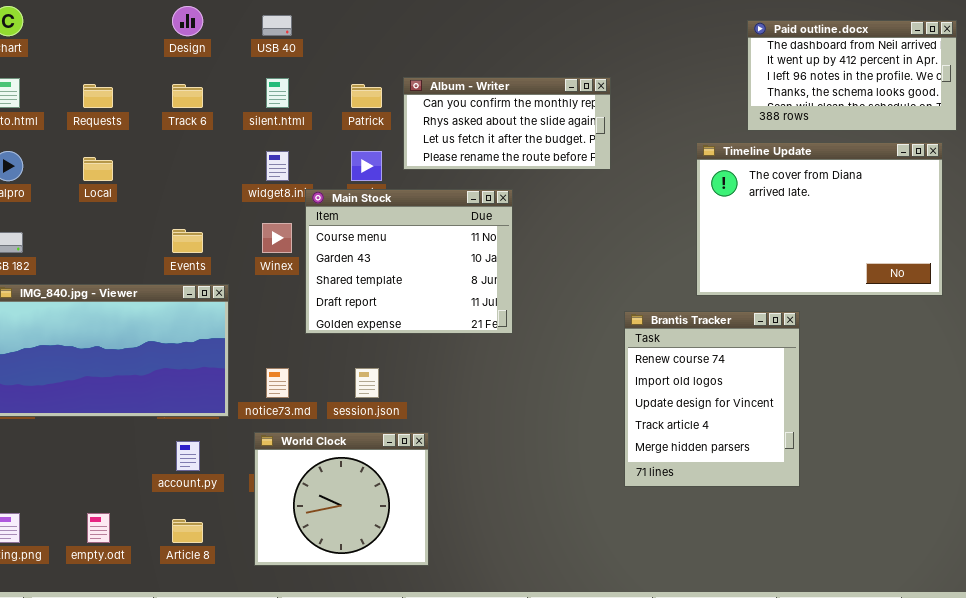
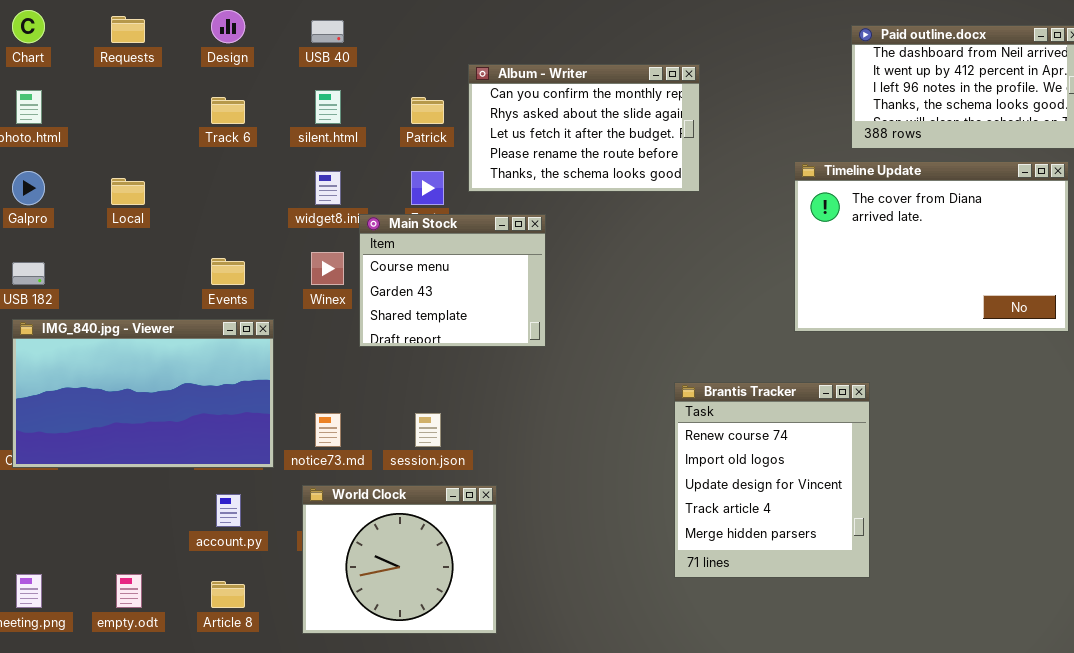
Album - Writer: [403,77,611,170] -> [468,64,700,192], resized
Requests: [83,84,113,108] -> [111,16,145,43], moved
Main Stock: [305,189,513,334] -> [359,214,546,347], resized
Brantis Tracker: [624,311,800,487] -> [674,382,870,578], moved

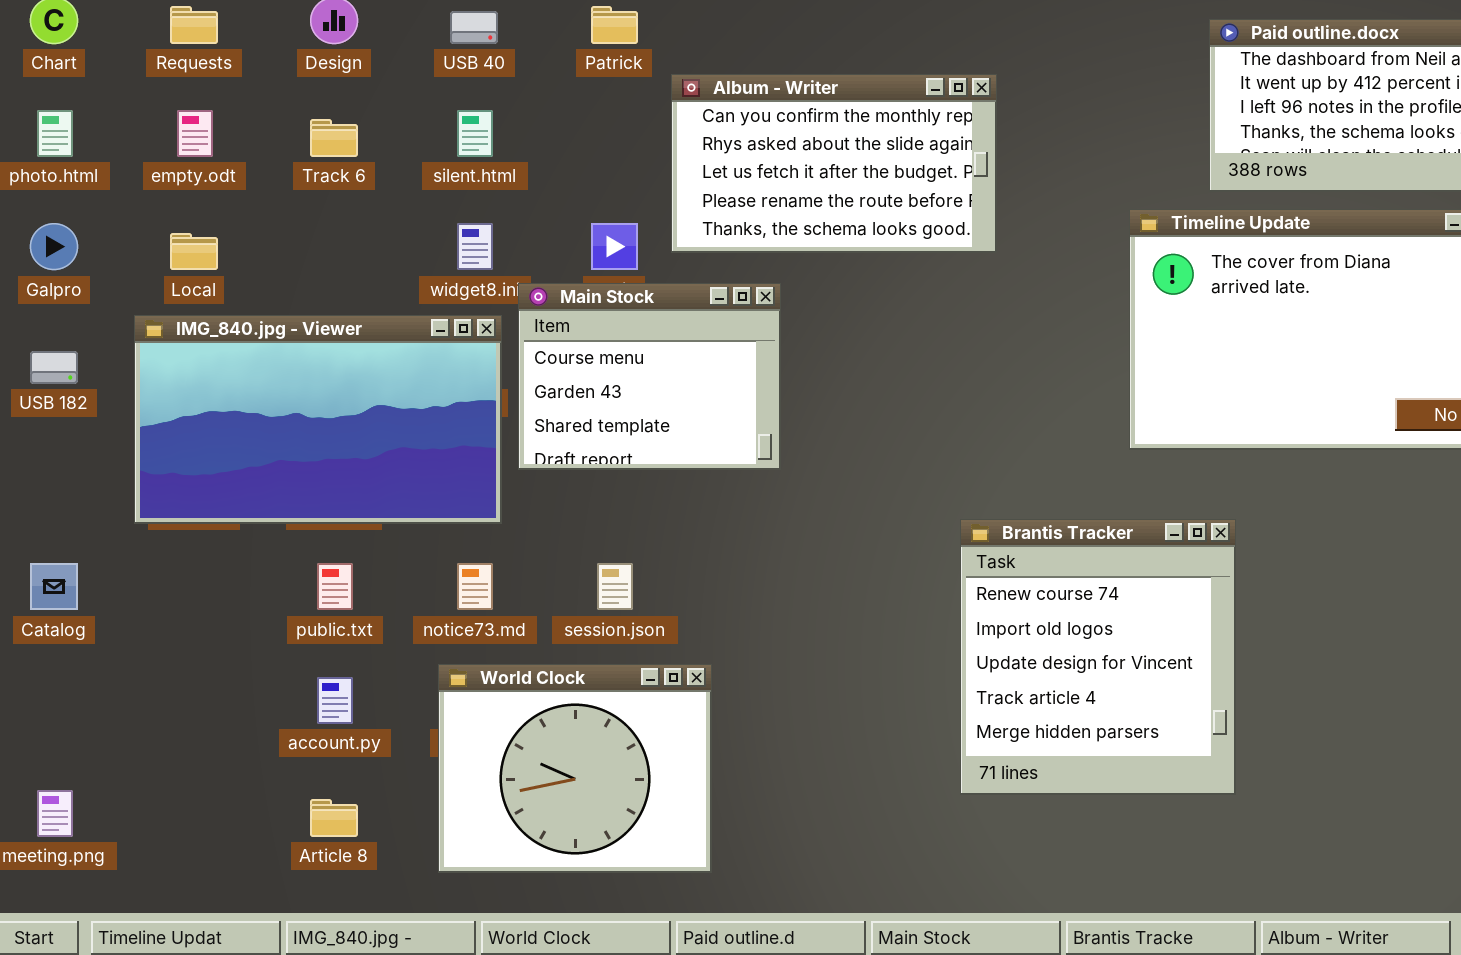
Patrick: [411,97,444,124] -> [591,6,638,44], moved
IMG_840.jpg - Viewer: [12,319,274,468] -> [134,315,502,524], moved
empty.odt: [116,574,142,608] -> [177,110,213,157], moved

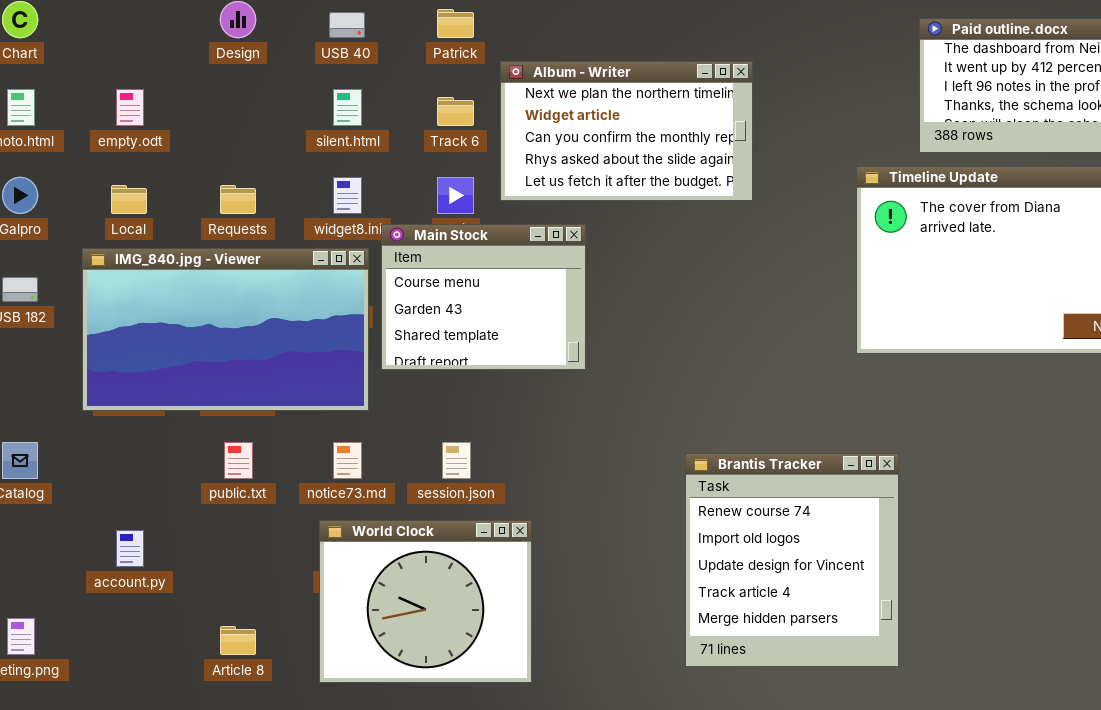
Requests: [170,6,218,44] -> [220,185,256,214], moved
Album - Writer: [671,74,997,253] -> [500,61,753,201], scrolled up 2 rows
Track 6: [310,119,358,157] -> [437,97,474,126], moved
Brantis Tracker: [960,519,1236,795] -> [685,453,899,667], moved
account.py: [317,677,353,724] -> [116,530,144,567], moved

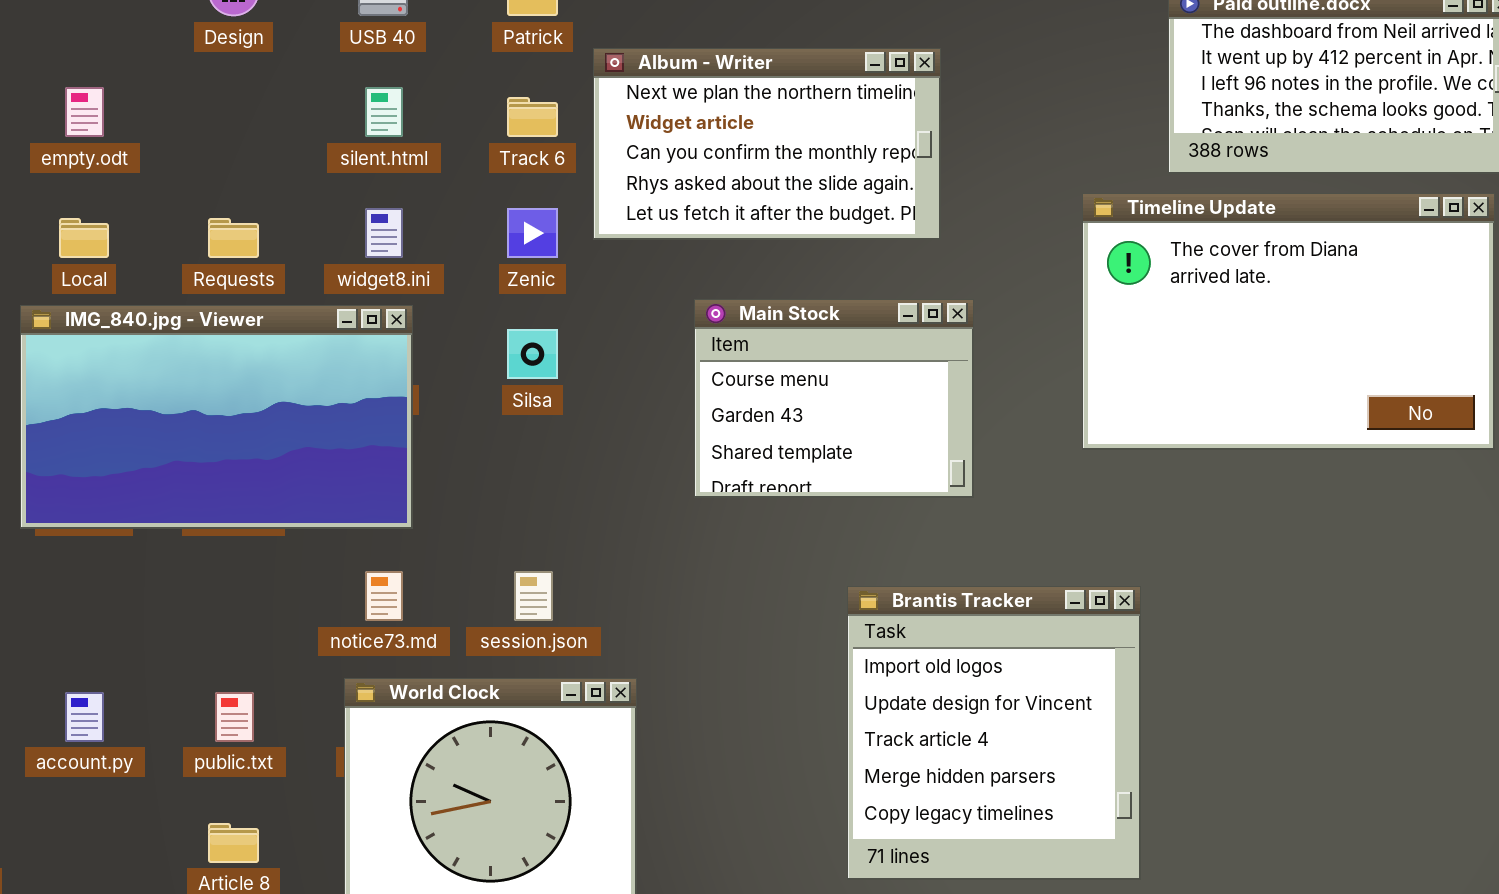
Main Stock: [381,224,586,370] -> [694,299,974,498], moved
public.txt: [224,442,253,479] -> [215,692,254,742], moved
Brantis Tracker: [685,453,899,667] -> [847,586,1141,880], scrolled down 1 row

